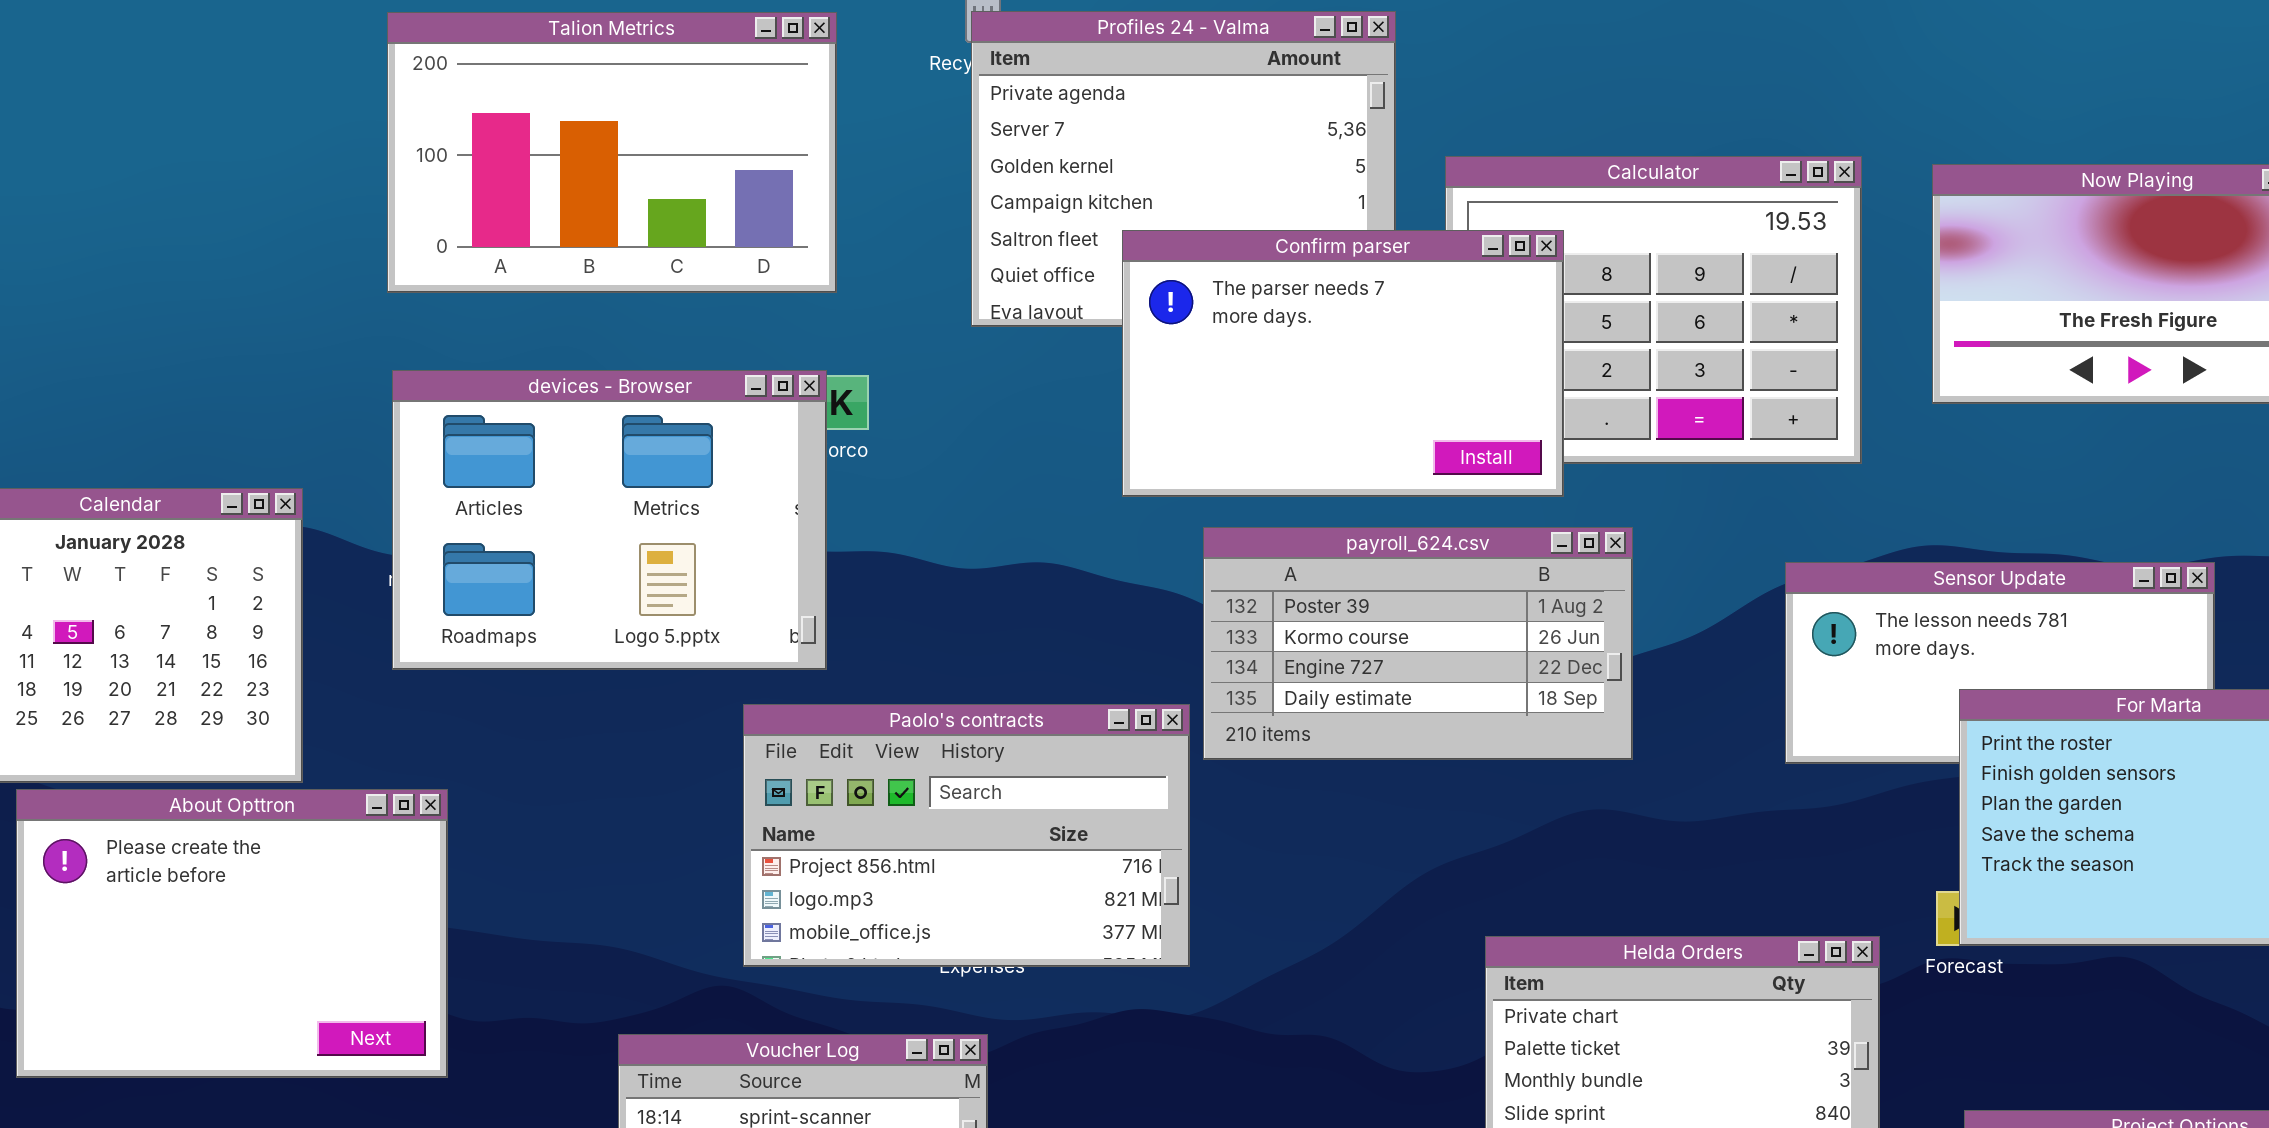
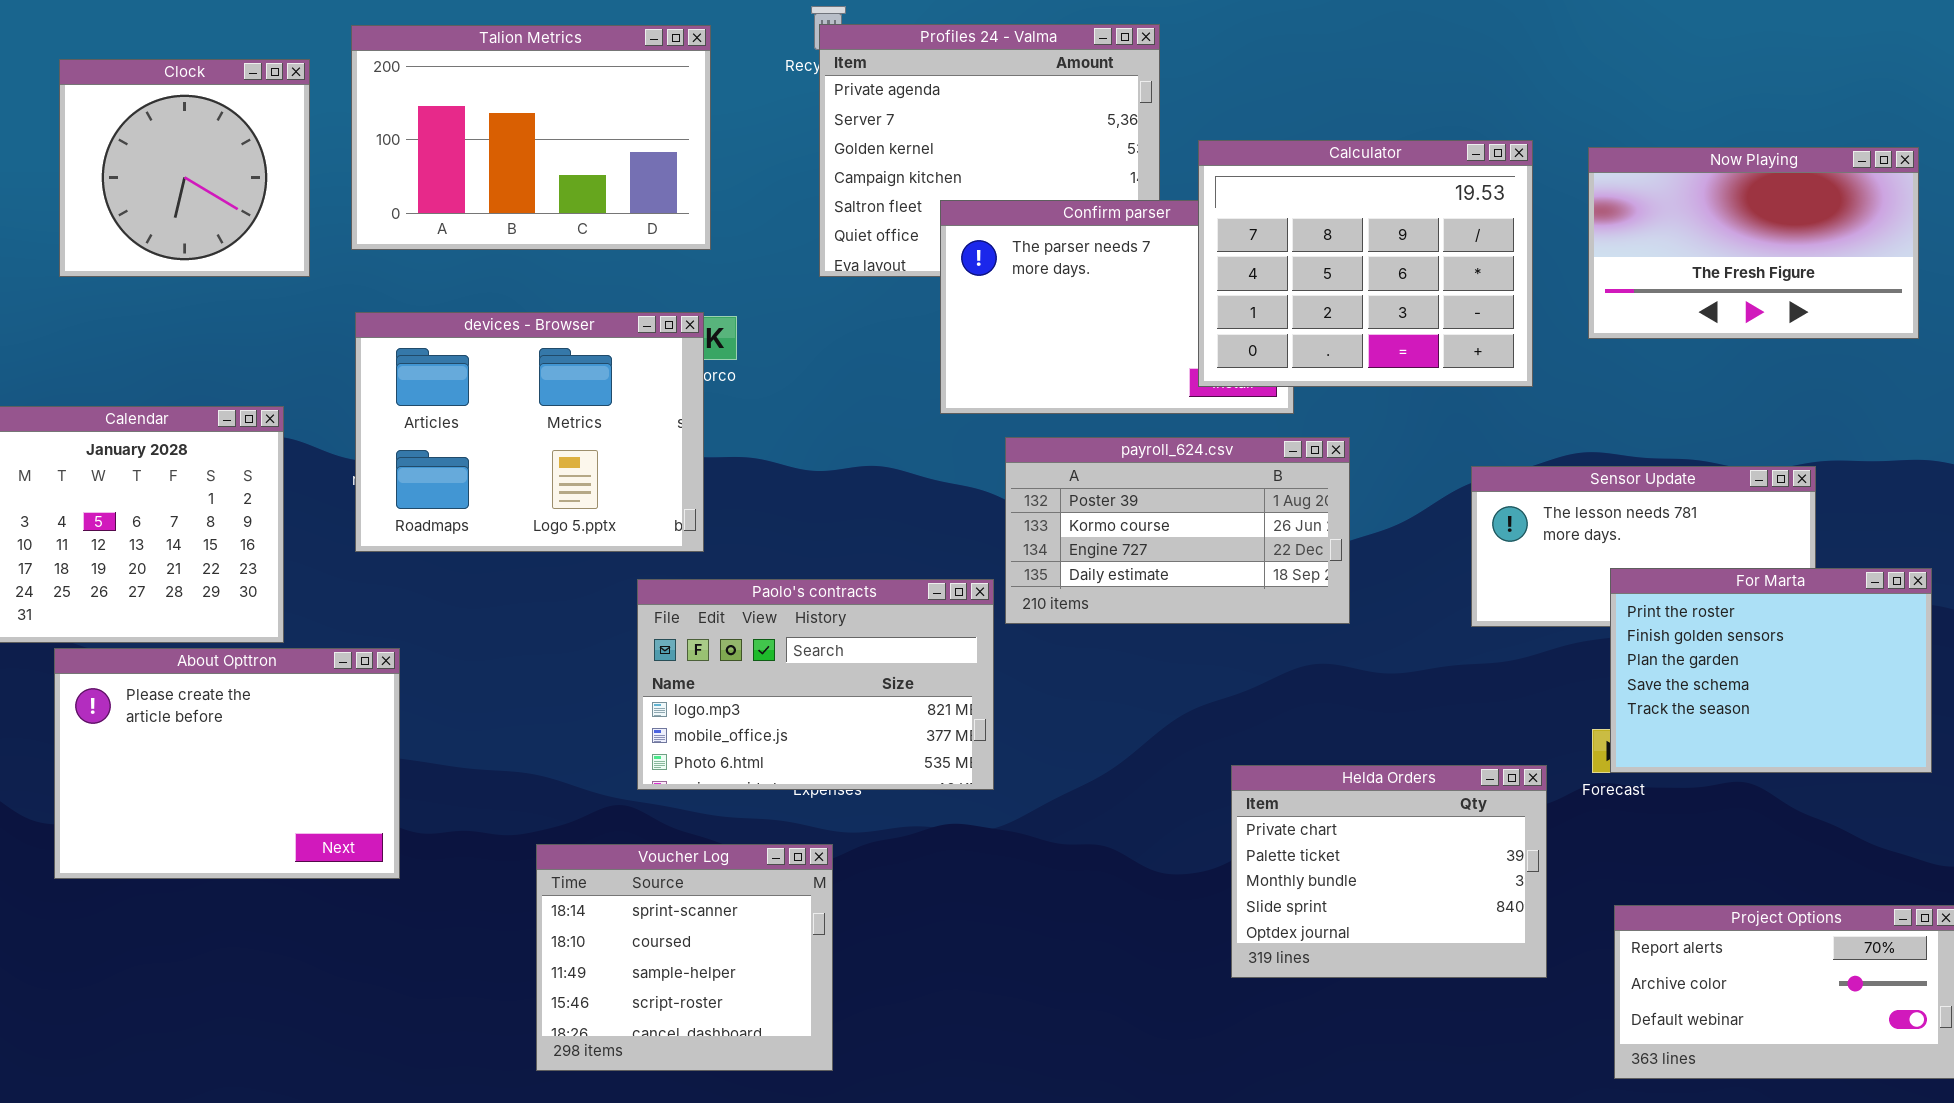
Clock: none -> [59,59,310,277], opened
Calculator: [1445,156,1862,464] -> [1198,140,1533,387], raised
Paolo's contracts: [743,704,1190,967] -> [637,579,994,790], scrolled down 1 row

